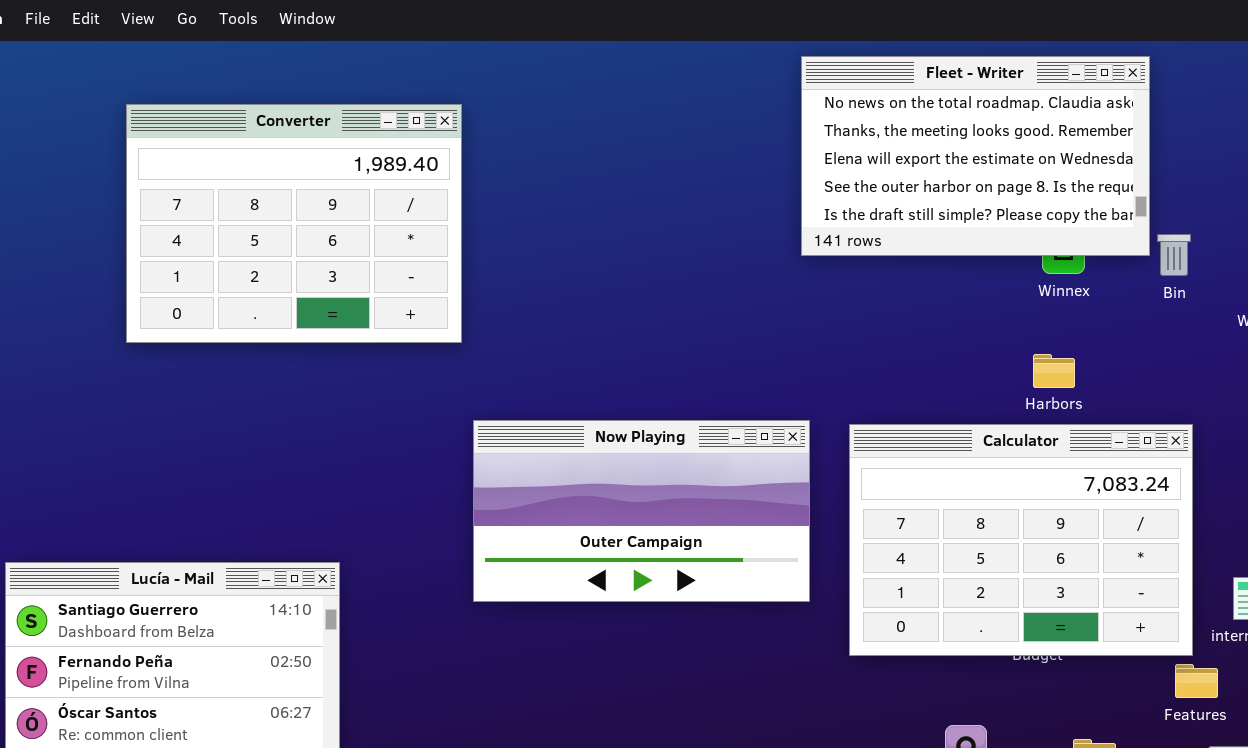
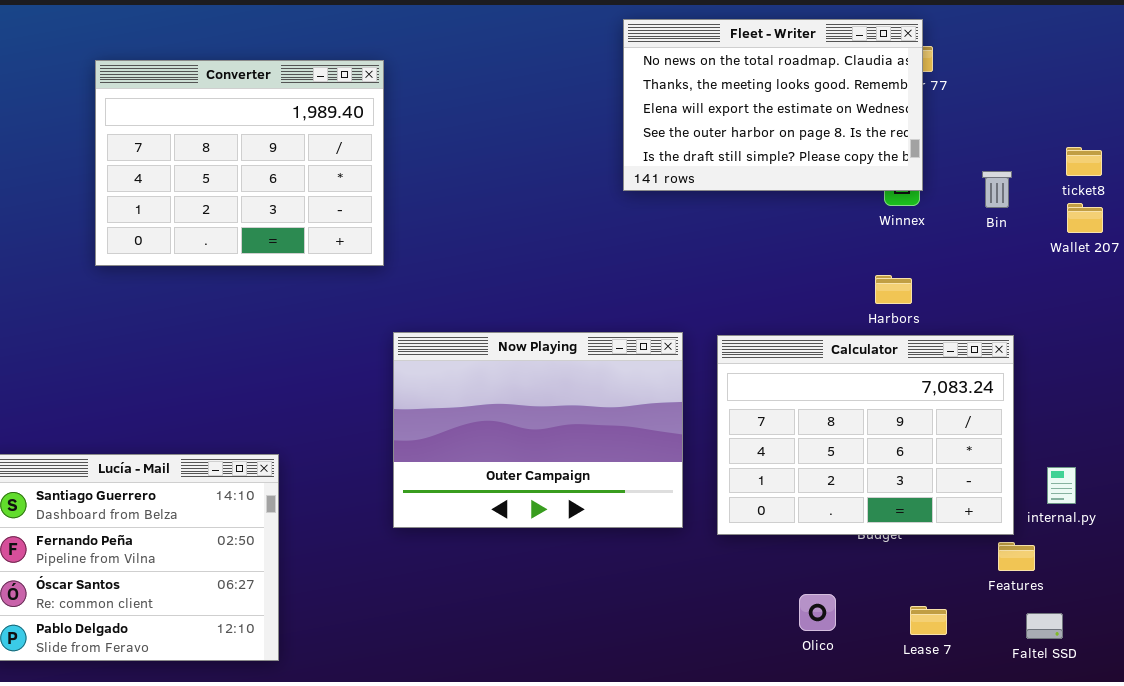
Fleet - Writer: [801,56,1150,256] -> [623,19,923,191], moved
Now Playing: [473,420,810,602] -> [393,332,683,528], resized

